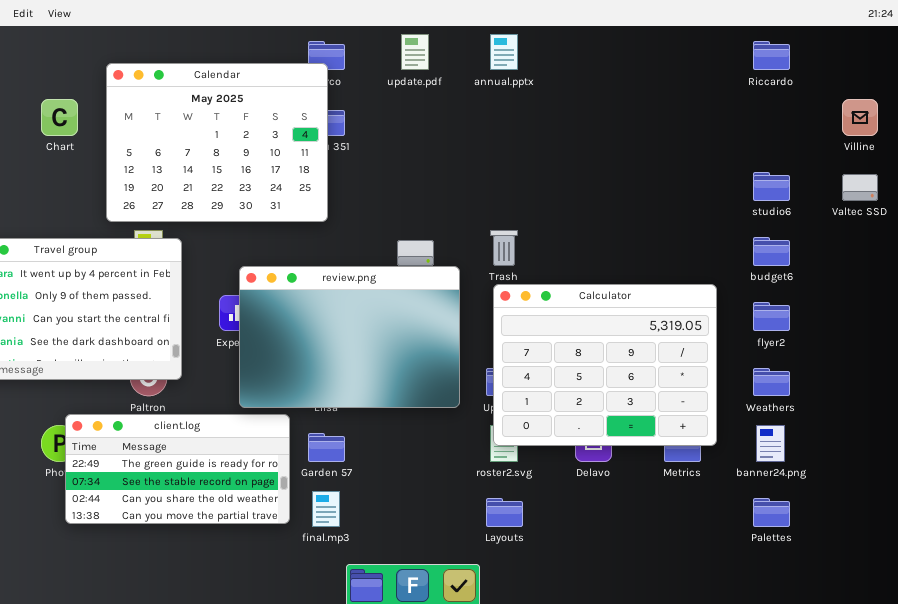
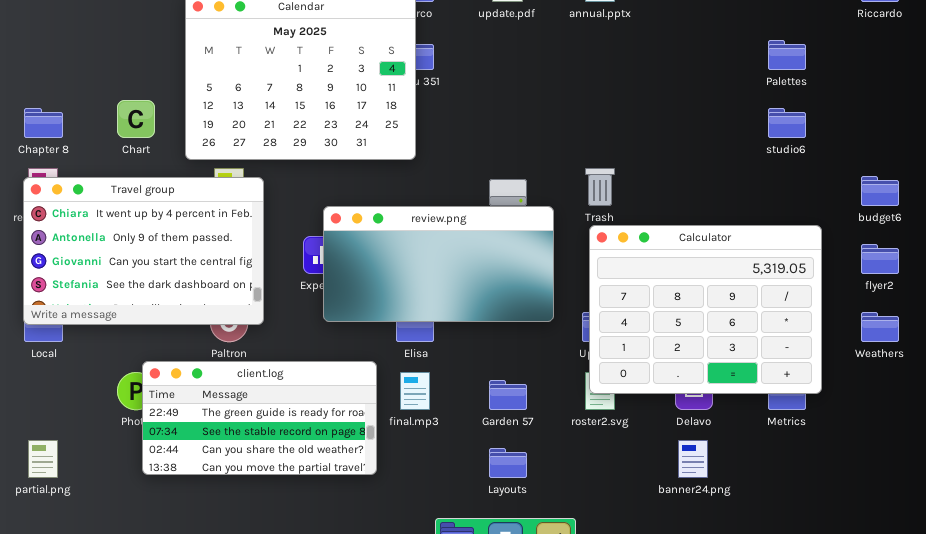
Chart: [41,99,78,136] -> [117,100,155,138], moved
studio6: [753,172,790,201] -> [768,108,806,138], moved
review.png: [239,266,460,408] -> [323,206,554,322], resized
banner24.png: [756,425,785,462] -> [678,440,708,478], moved
Garden 57: [308,433,345,462] -> [489,380,527,410], moved
final.mp3: [312,491,340,527] -> [400,372,430,410], moved
Layouts: [486,498,523,527] -> [489,448,527,478], moved
Palettes: [753,498,790,527] -> [768,40,806,70], moved

